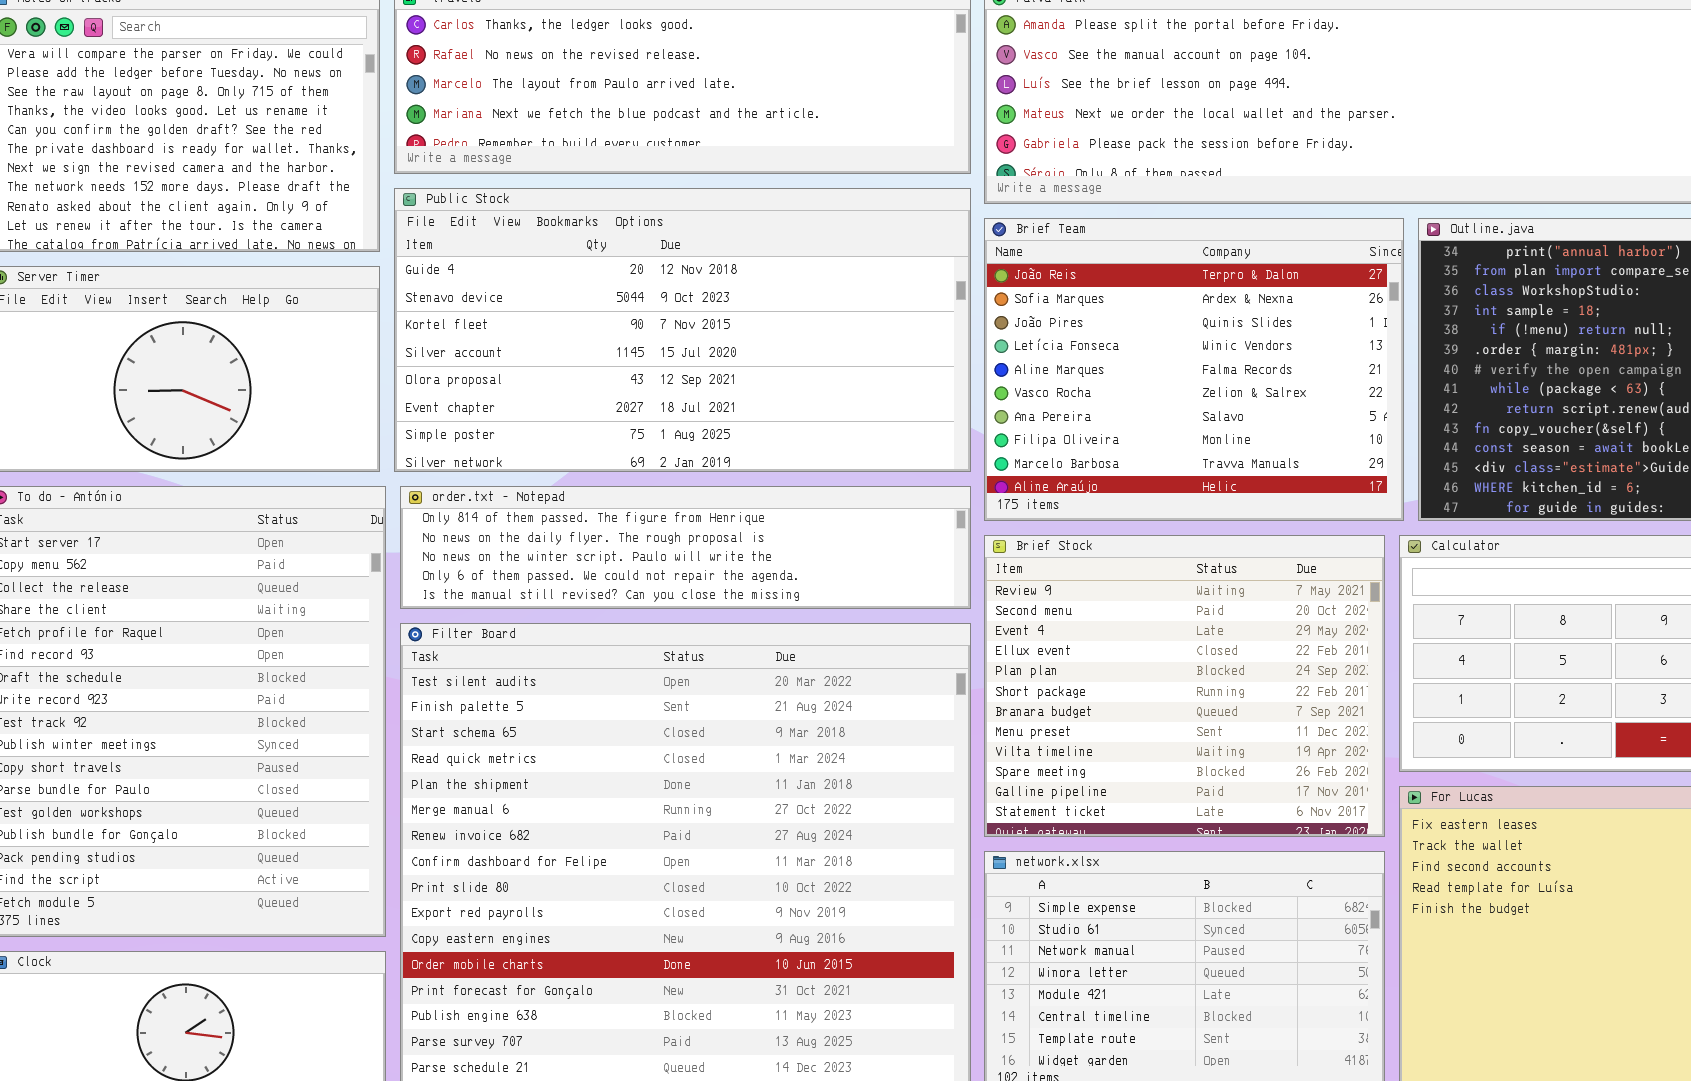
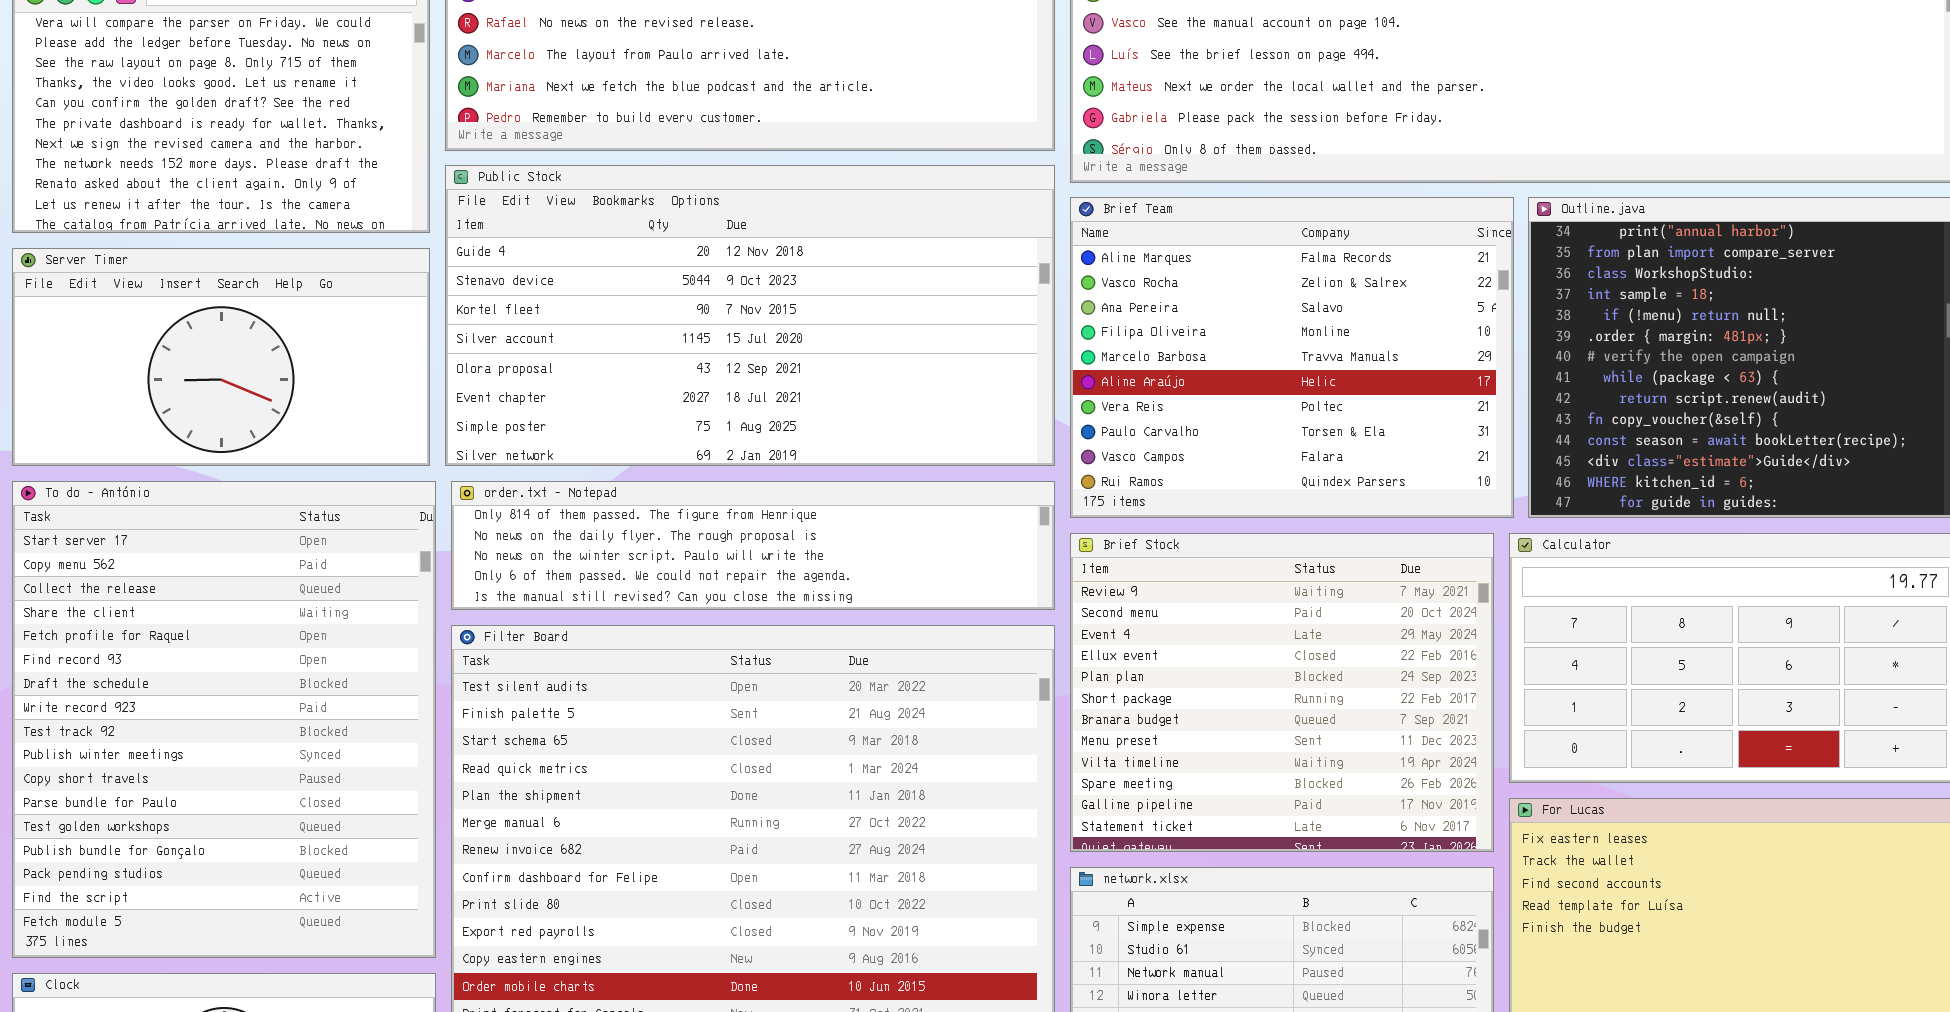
Brief Team: [984,218,1404,521] -> [1070,197,1514,518], scrolled down 4 rows

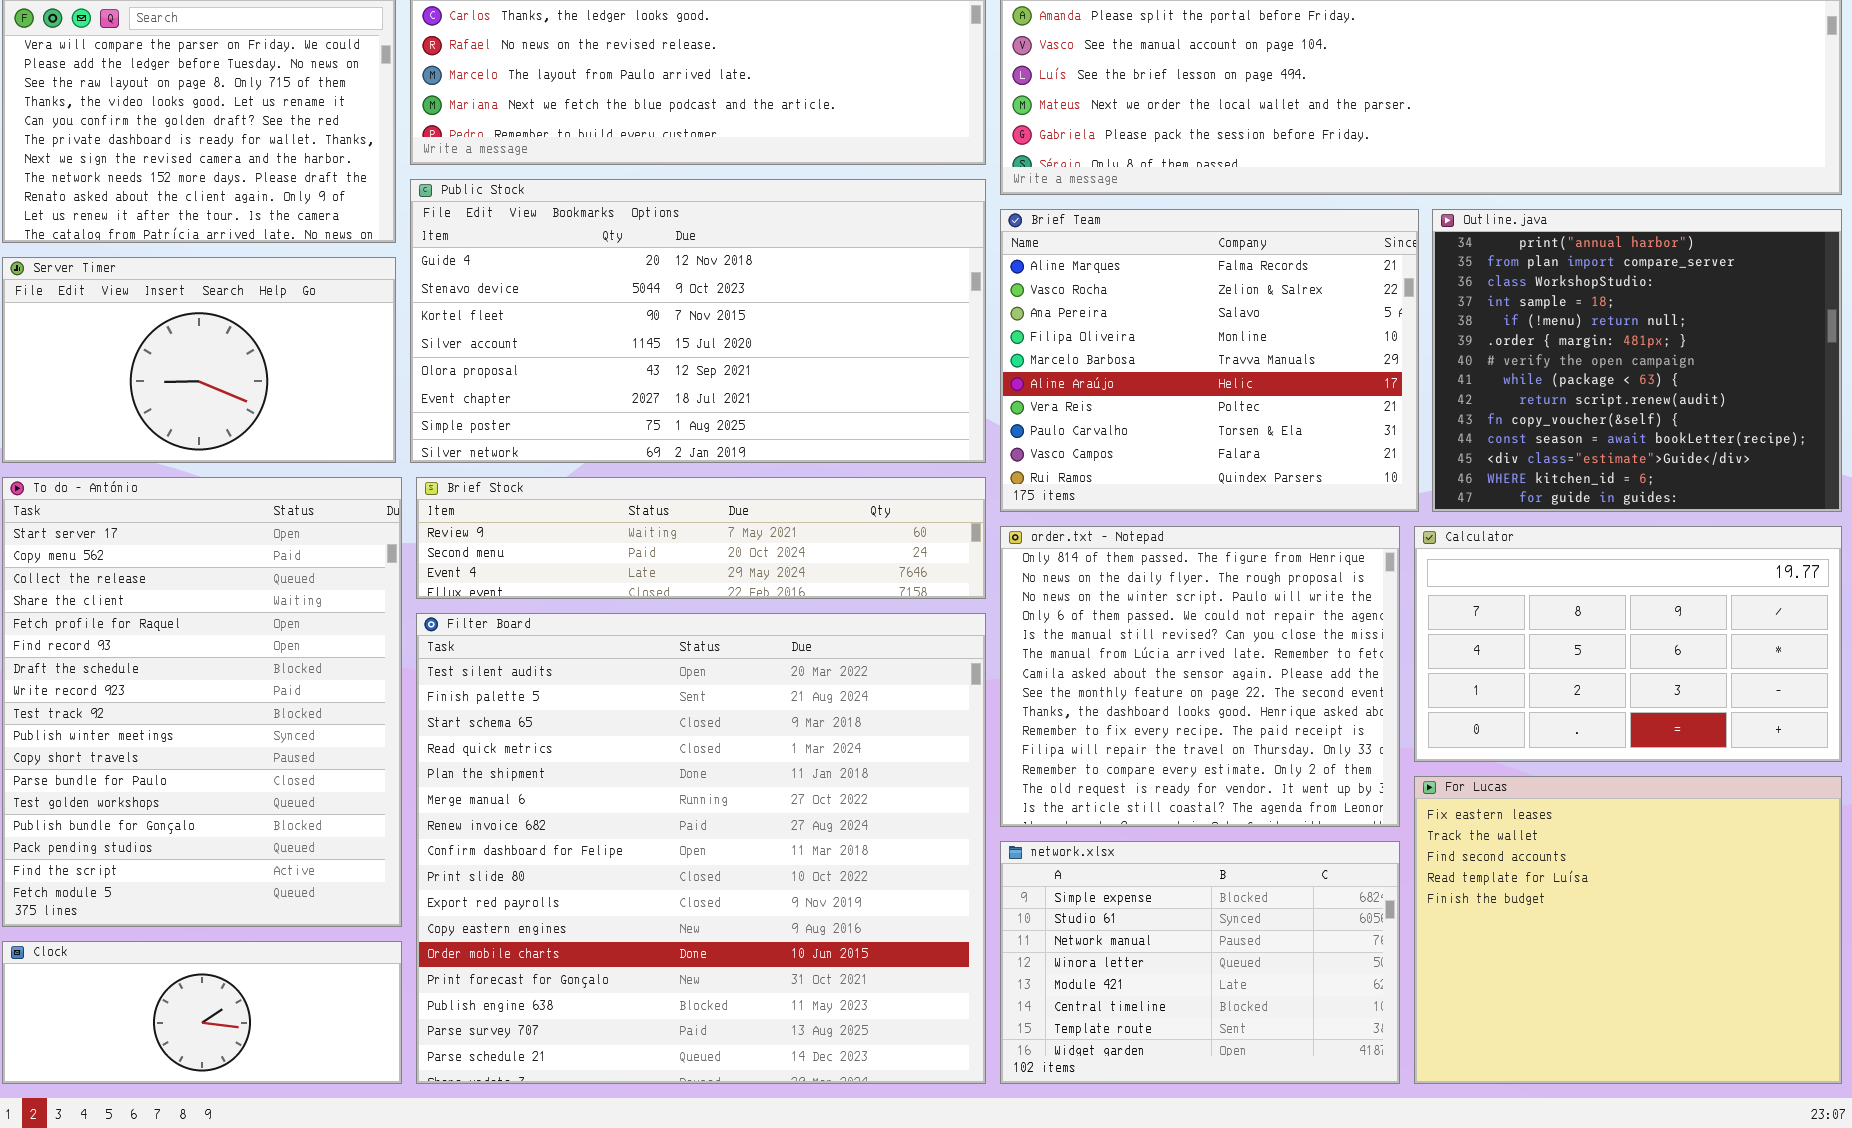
order.txt - Notepad: [451,481,1055,610] -> [1000,526,1400,827], moved, resized
Brief Stock: [1070,533,1494,852] -> [416,477,986,599], moved, resized

